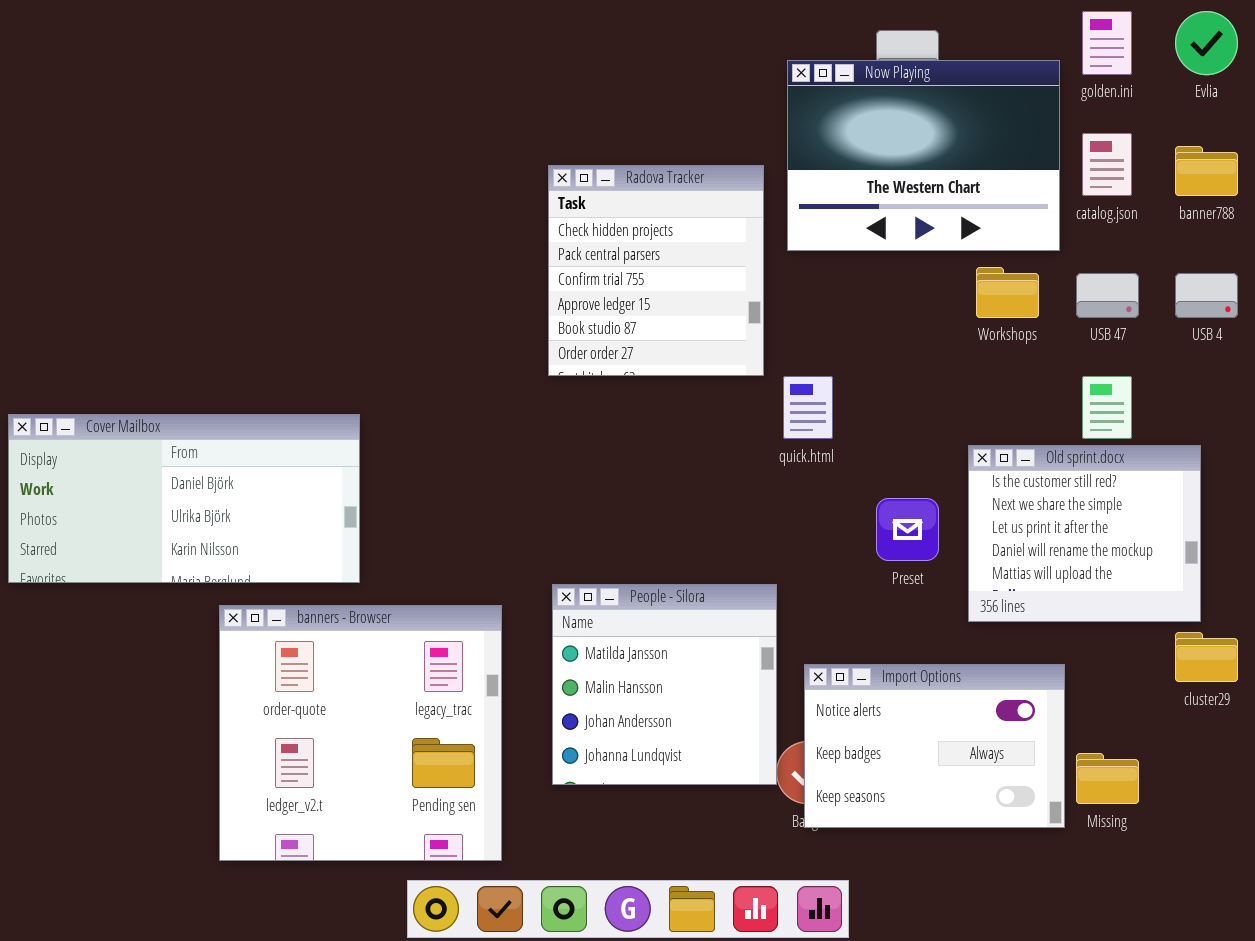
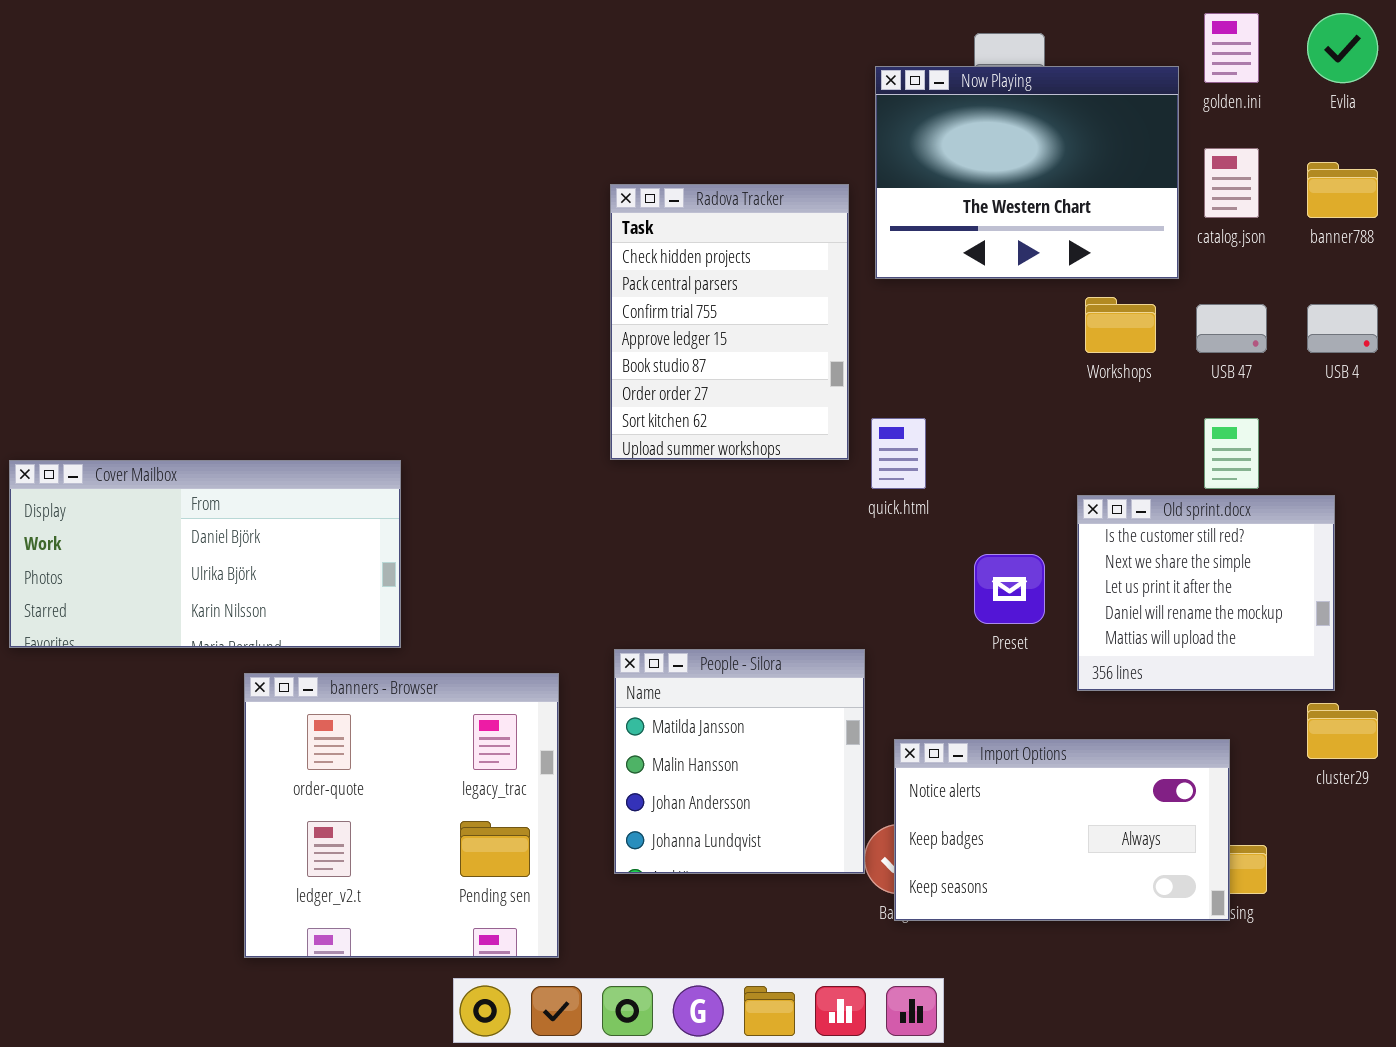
Radova Tracker: [548,165,764,376] -> [610,184,849,460], resized
Import Options: [804,664,1065,828] -> [894,739,1230,921], resized

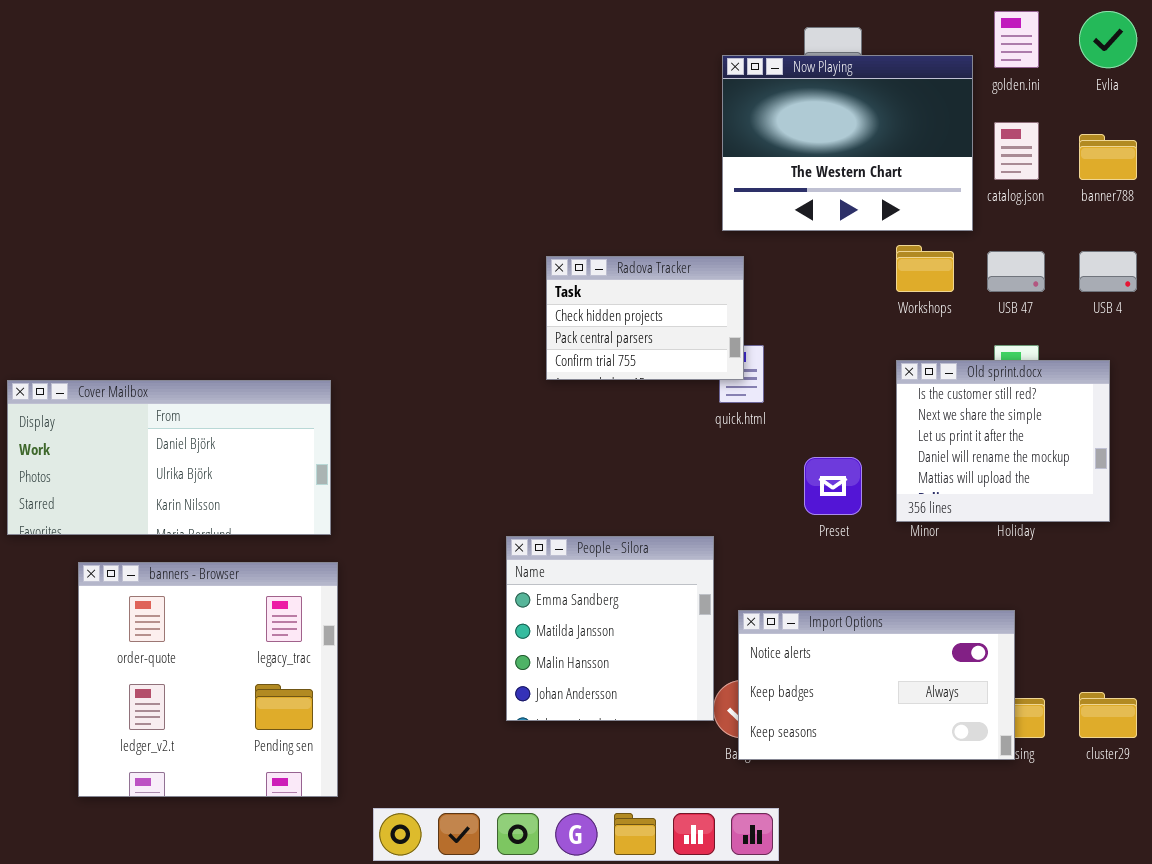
Radova Tracker: [610,184,849,460] -> [546,256,744,380], moved, resized
Old sprint.docx: [1077,495,1335,691] -> [896,360,1110,522], moved
People - Silora: [614,649,865,874] -> [506,536,714,721], scrolled up 1 row
banners - Browser: [244,673,559,958] -> [78,562,338,797], moved
cluster29: [1307,703,1378,759] -> [1079,692,1137,738], moved

